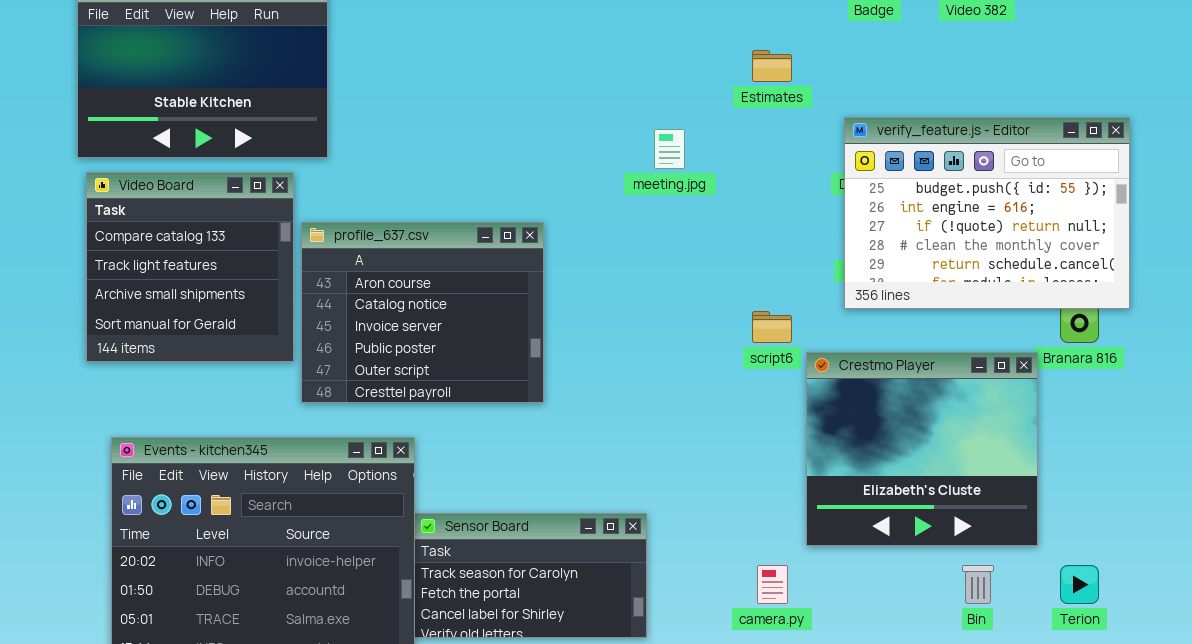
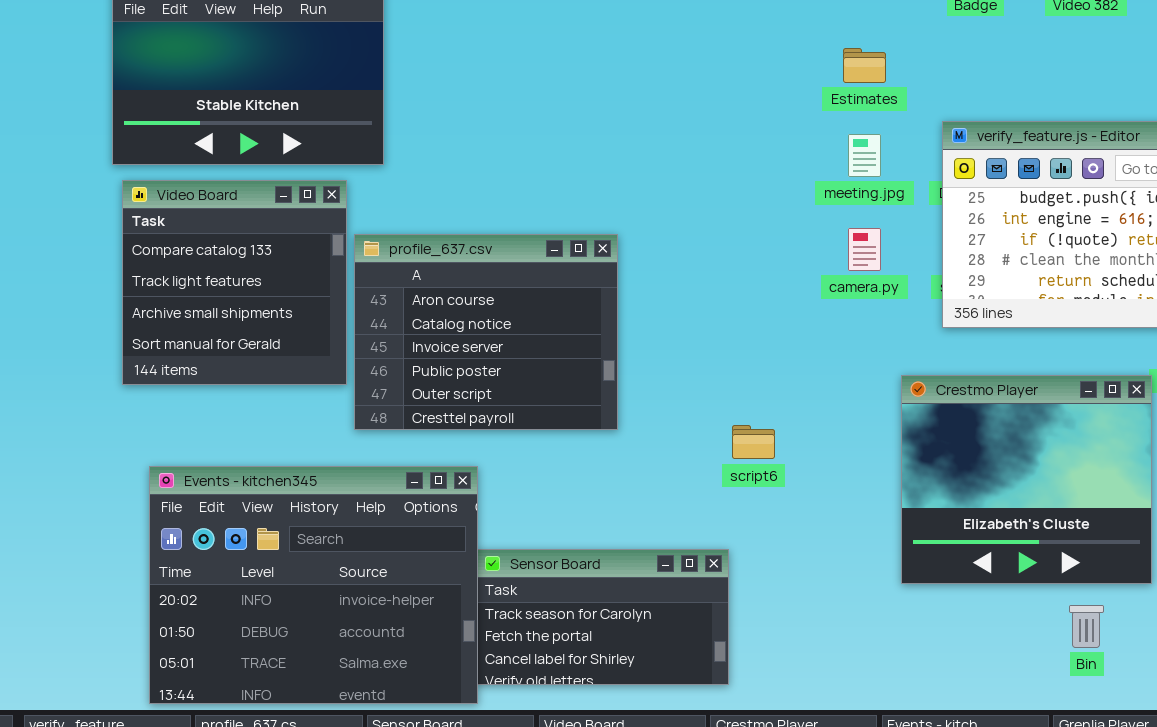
meeting.jpg: [654,129,685,169] -> [848,134,881,177], moved
script6: [752,311,792,343] -> [732,425,775,459], moved
camera.py: [757,565,788,604] -> [848,228,881,271], moved

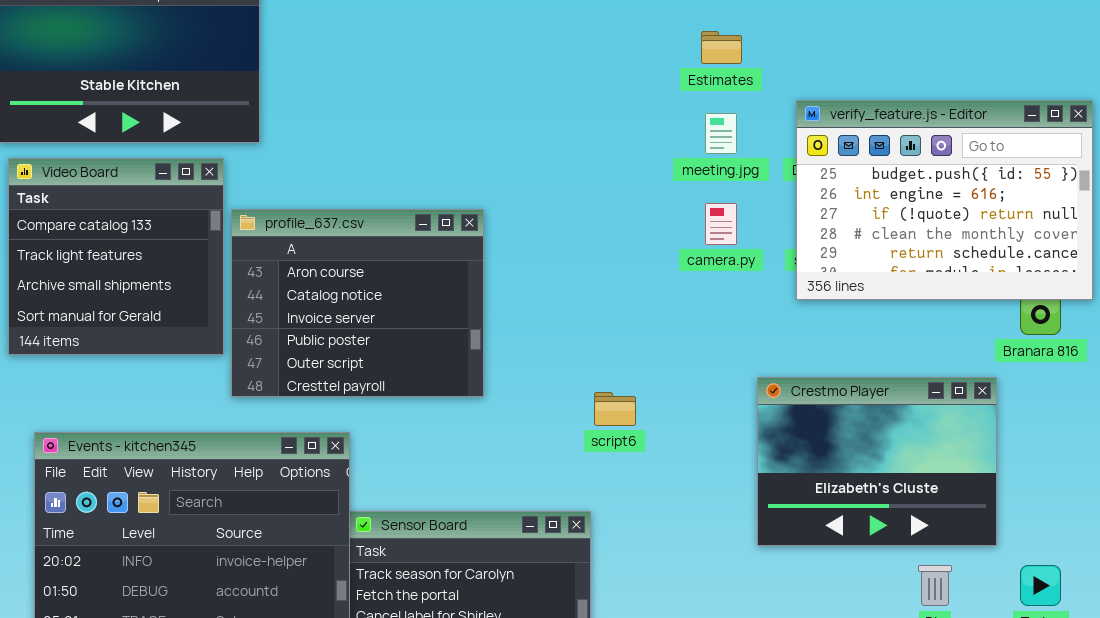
Crestmo Player: [901,375,1152,584] -> [757,377,997,546], resized

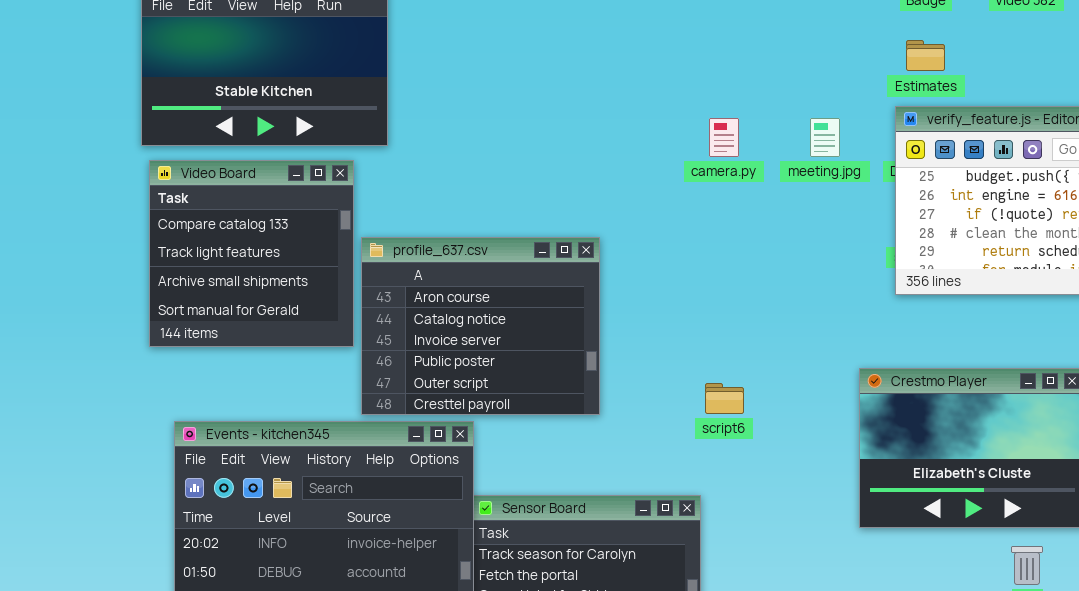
Estimates: [701,31,742,64] -> [906,40,945,71], moved
camera.py: [705,203,737,245] -> [709,118,739,157], moved
profile_637.csv: [231,209,484,397] -> [361,237,600,415], moved

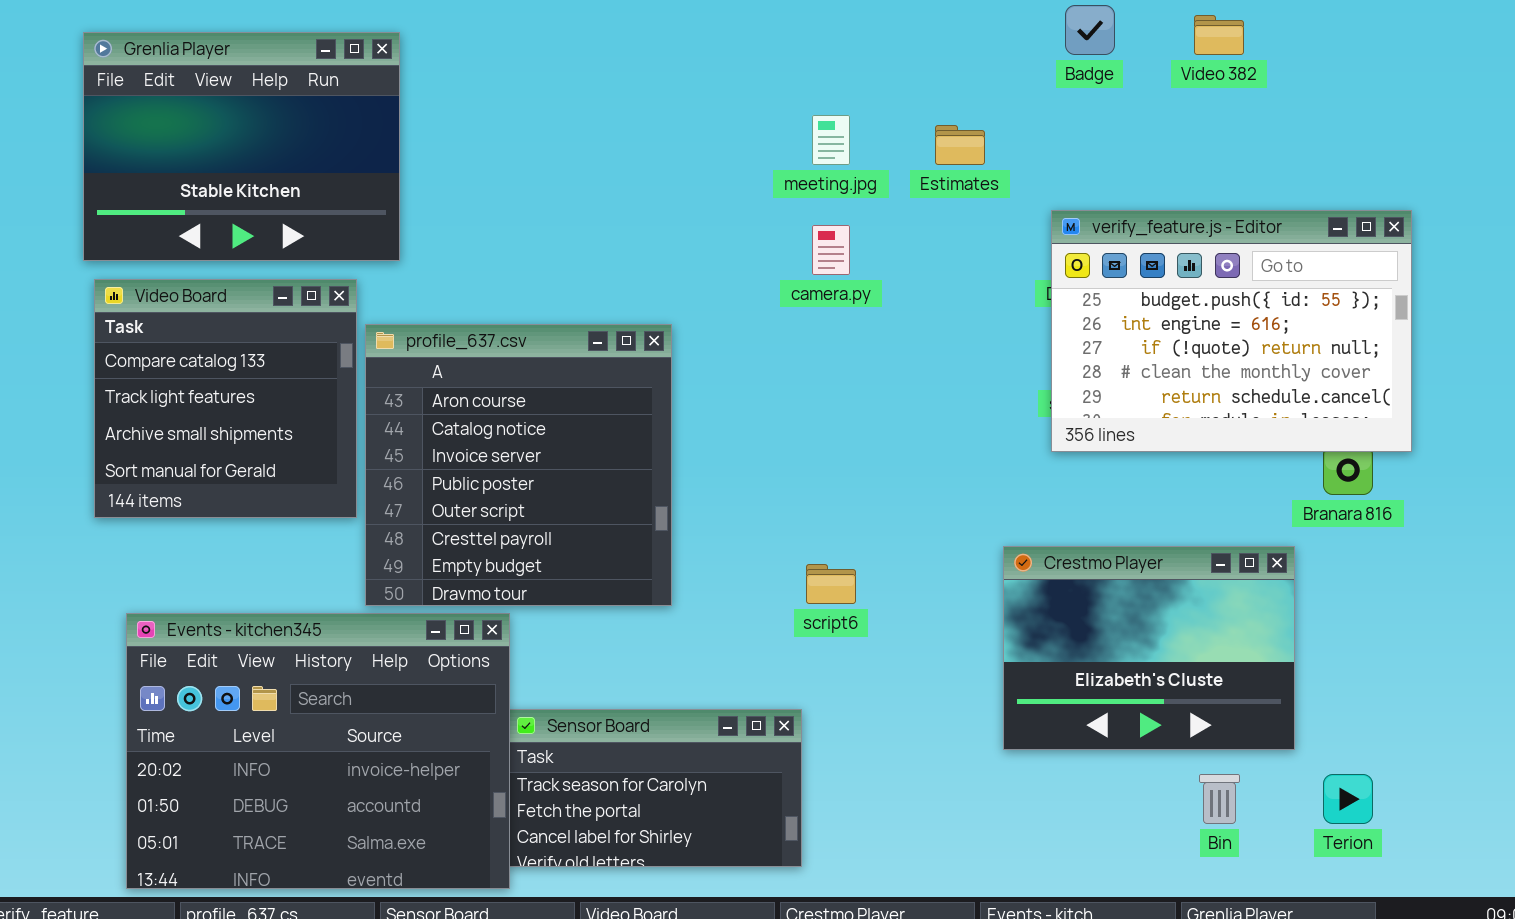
Estimates: [906,40,945,71] -> [935,125,985,165], moved
meeting.jpg: [810,118,840,157] -> [812,115,850,165], moved
profile_637.csv: [361,237,600,415] -> [365,324,672,606], resized

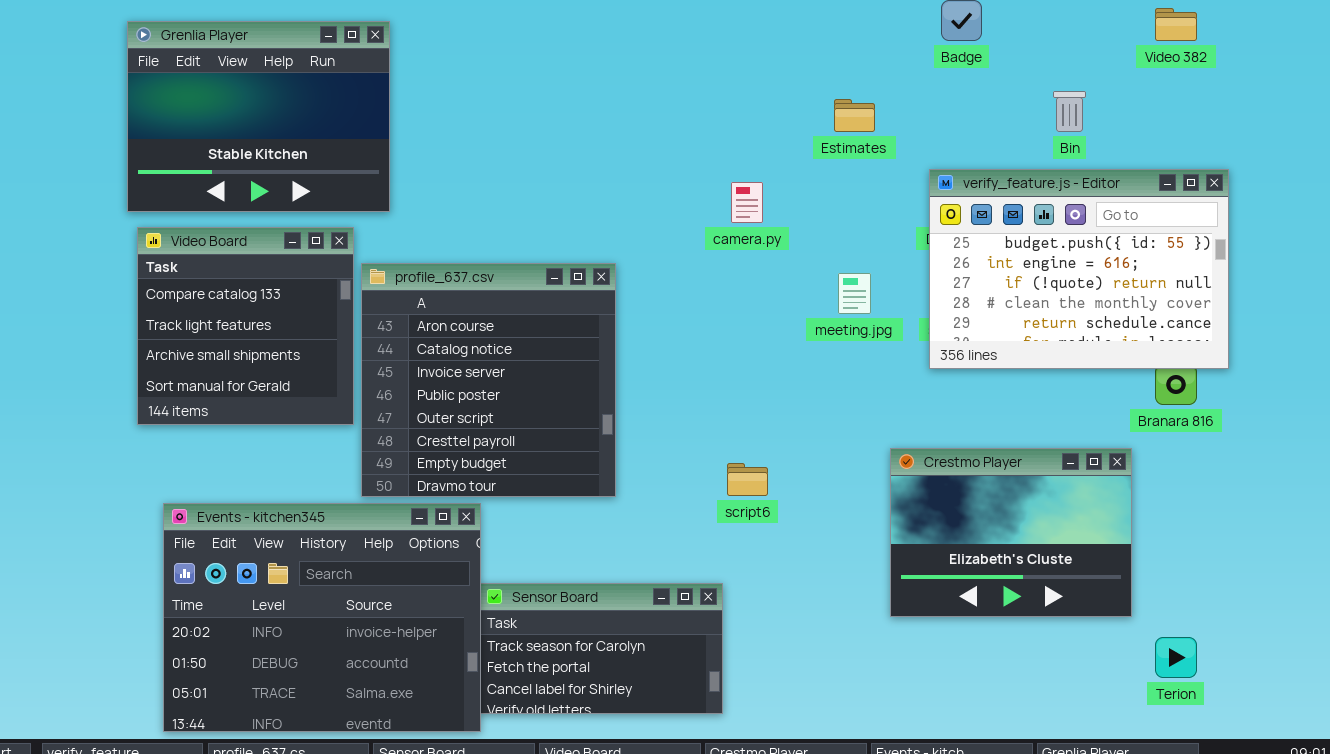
Video 382: [1194,15,1244,55] -> [1155,8,1197,41], moved
meeting.jpg: [812,115,850,165] -> [838,273,871,314], moved
Bin: [1199,774,1240,824] -> [1053,91,1086,132], moved

